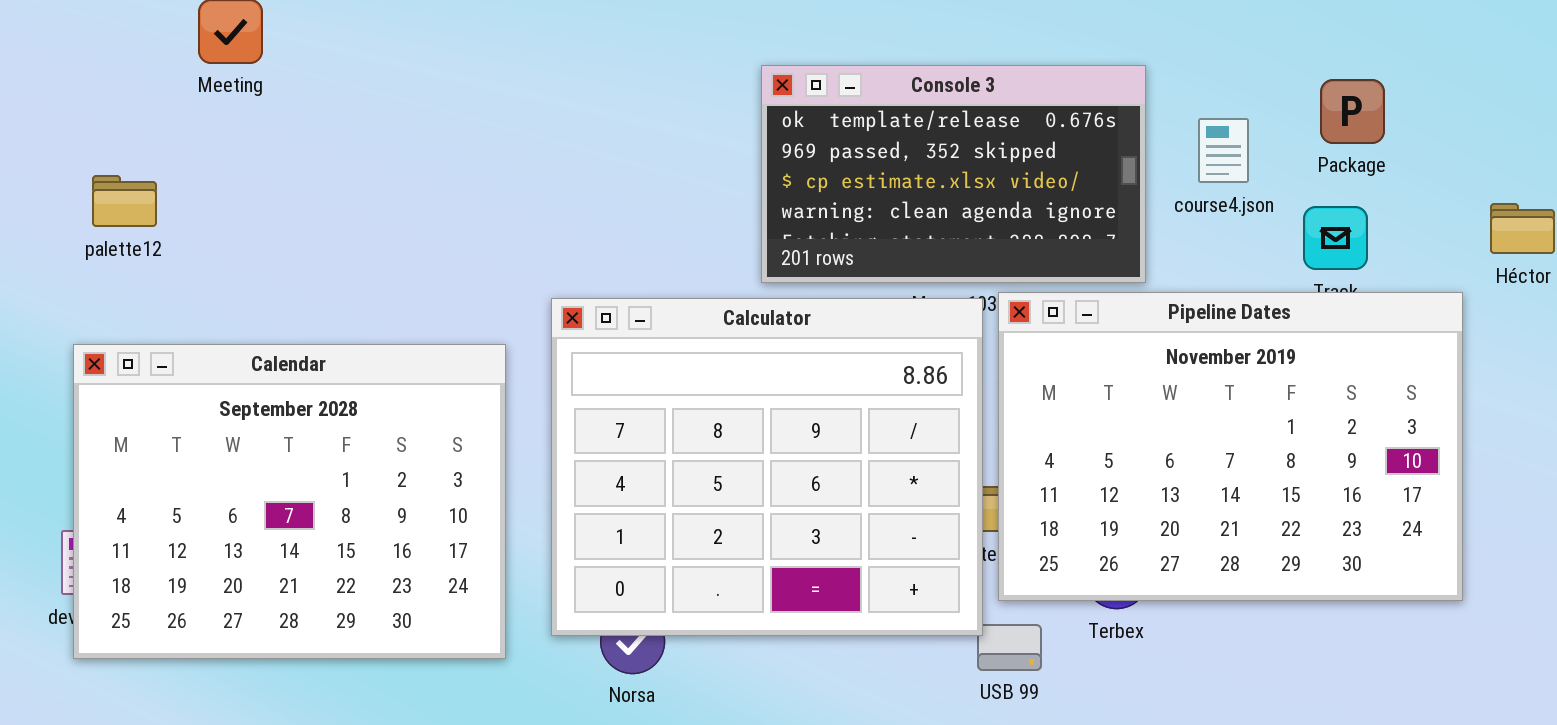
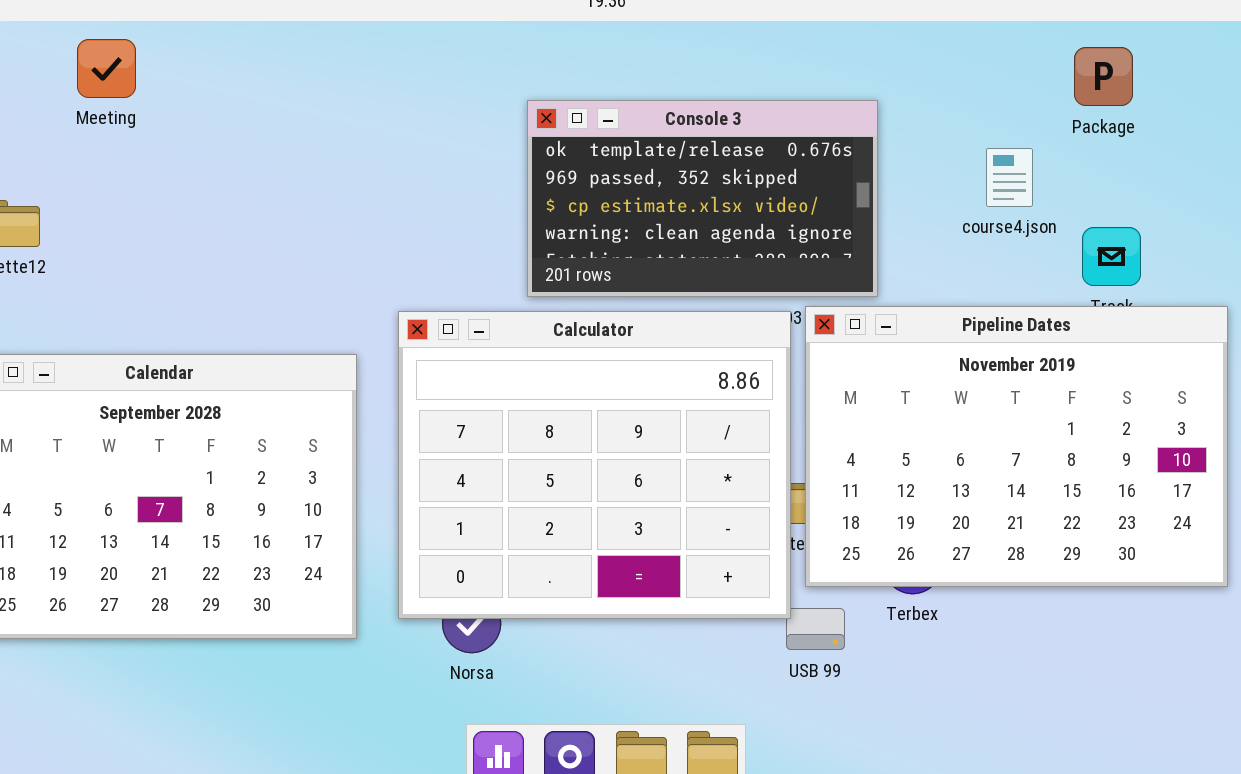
Console 3: [761,65,1146,283] -> [527,100,878,297], moved
Package: [1320,79,1385,144] -> [1074,47,1133,106], moved

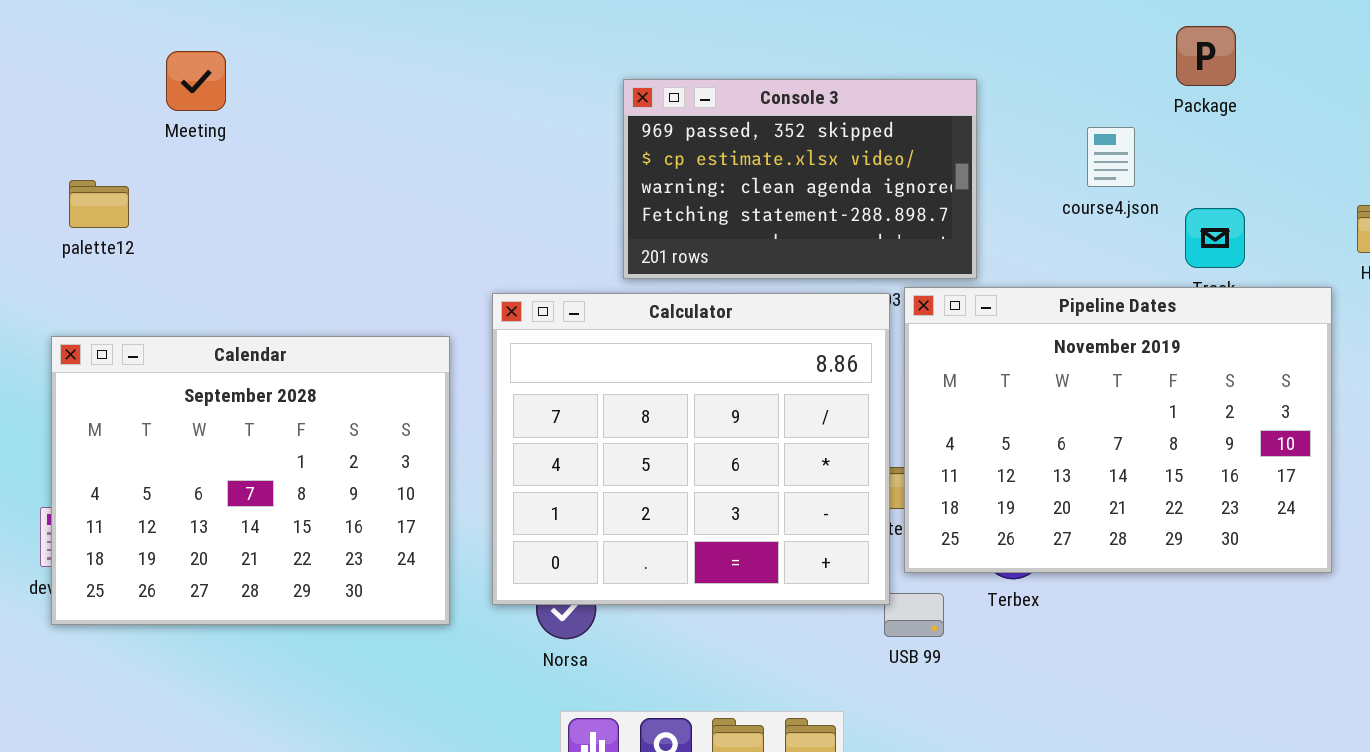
Meeting: [77,39,136,98] -> [166,51,226,111], moved
Console 3: [527,100,878,297] -> [623,79,977,279], scrolled down 1 row

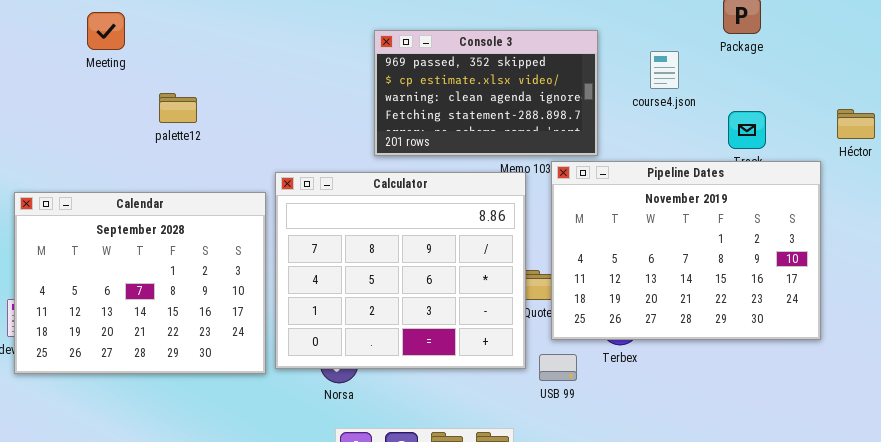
course4.json: [1087,127,1135,187] -> [650,51,679,89], moved
palette12: [69,180,129,228] -> [159,93,197,123], moved
Calculator: [492,293,890,605] -> [275,172,526,369], moved

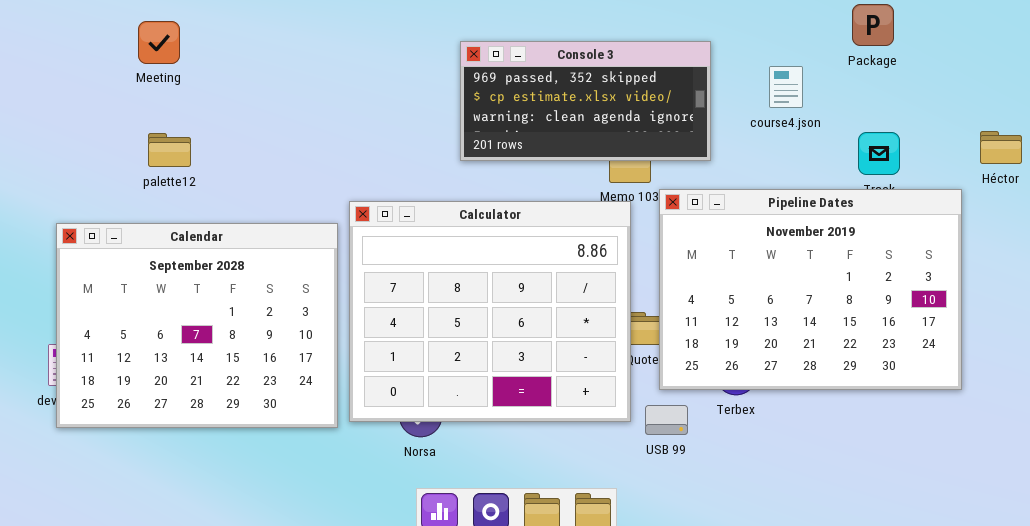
Console 3: [374,30,598,156] -> [460,41,711,161], resized
palette12: [159,93,197,123] -> [148,133,191,167], moved

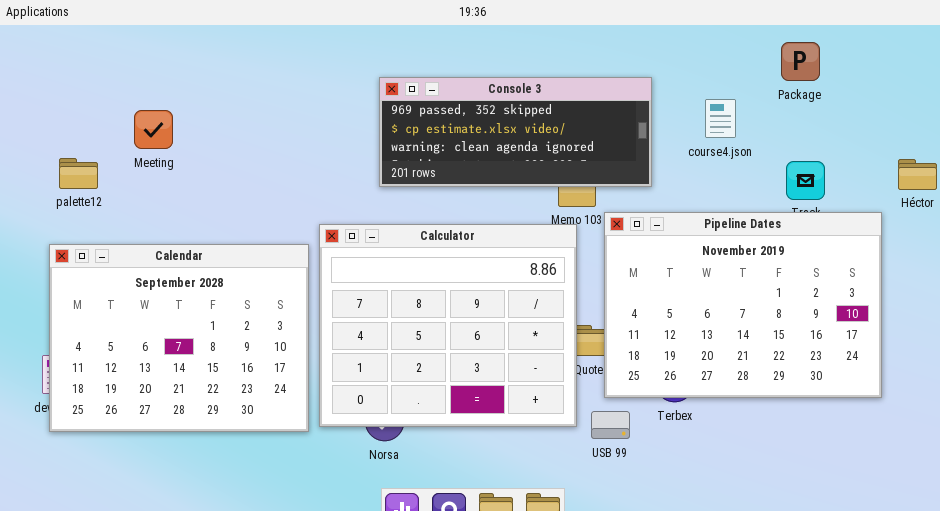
Meeting: [138,21,180,64] -> [134,110,173,149], moved
Console 3: [460,41,711,161] -> [379,77,652,187], resized
palette12: [148,133,191,167] -> [59,158,98,189], moved

